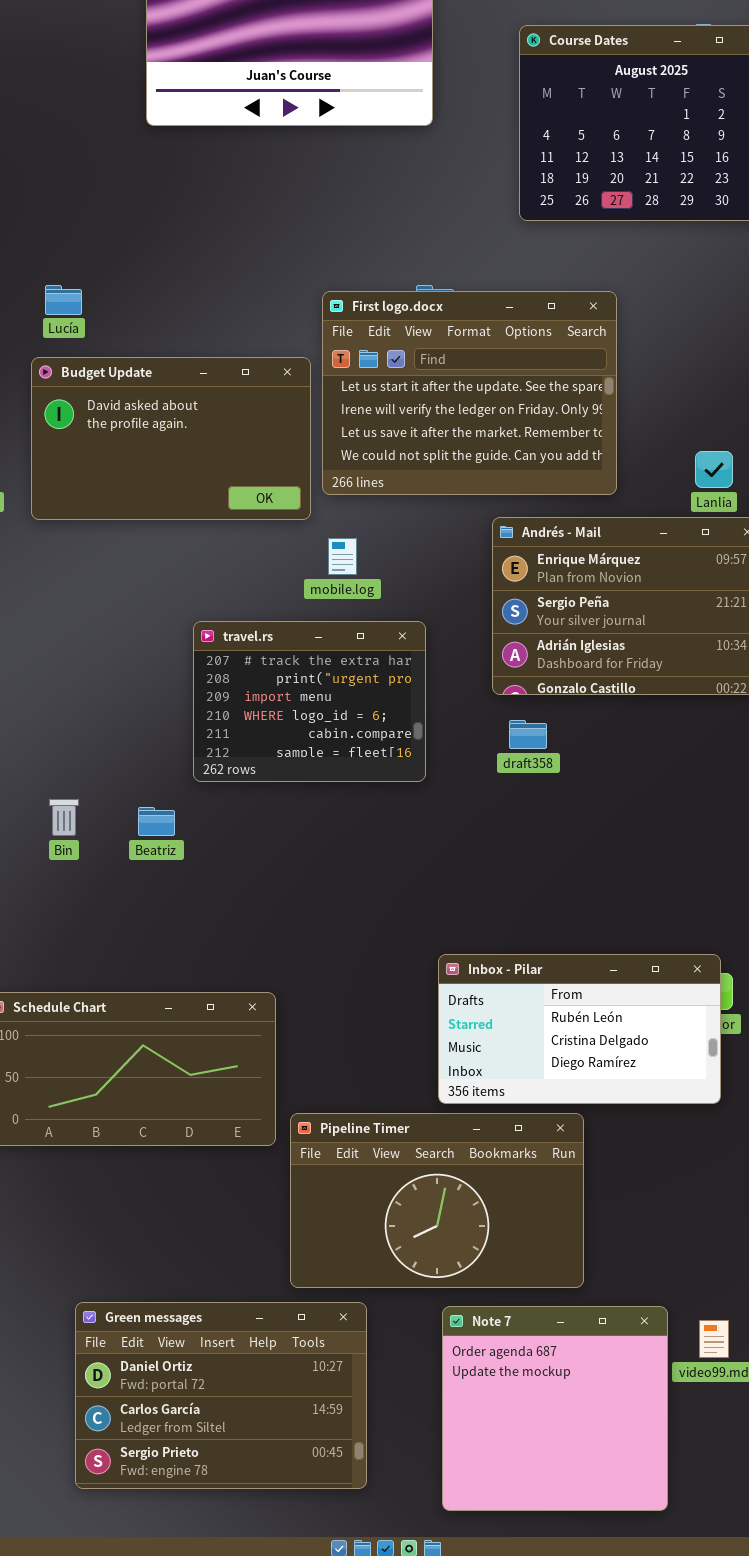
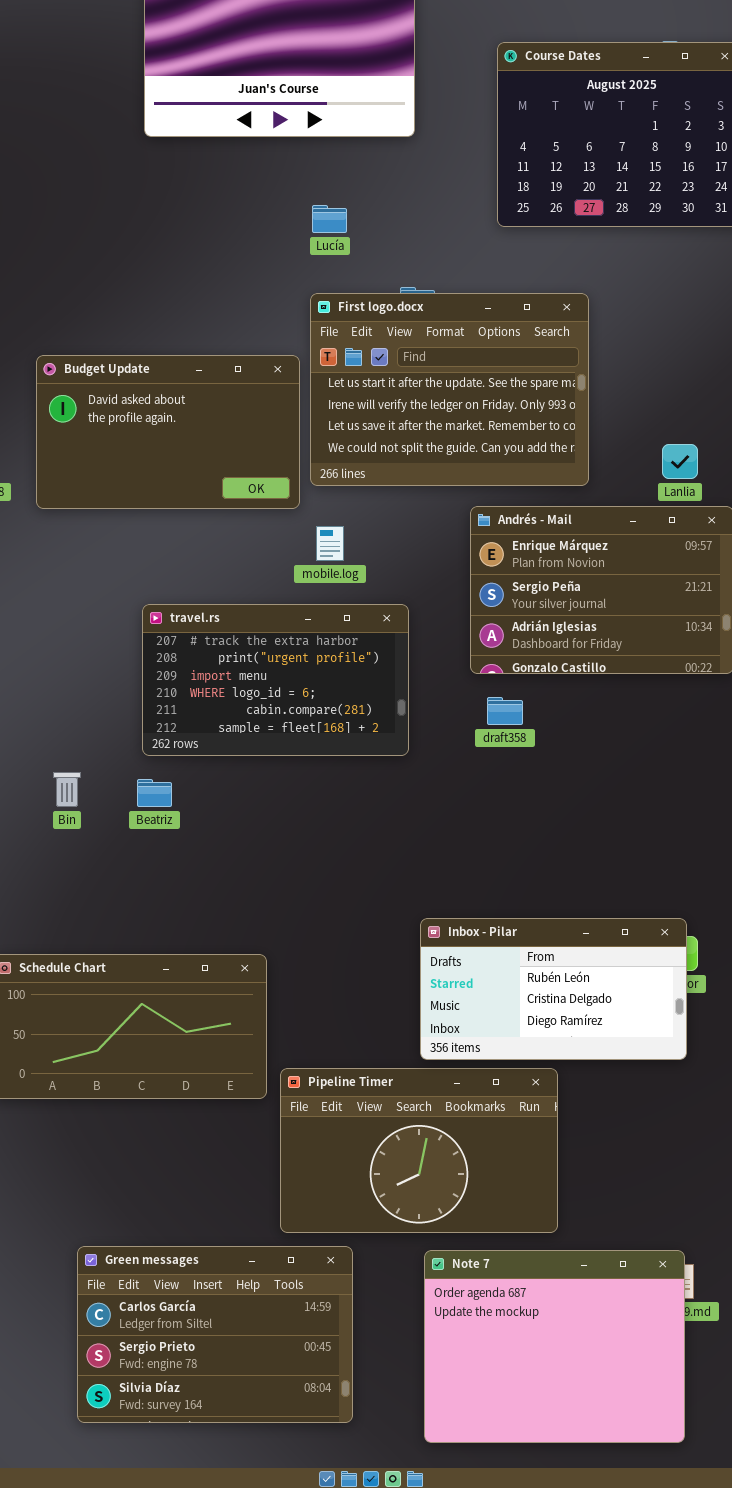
Lucía: [45,285,82,315] -> [312,205,347,233], moved
travel.rs: [193,621,426,782] -> [142,604,409,756], resized
Green messages: [75,1302,367,1489] -> [77,1246,353,1423], scrolled down 1 row
Note 7: [442,1306,668,1511] -> [424,1250,685,1443], resized

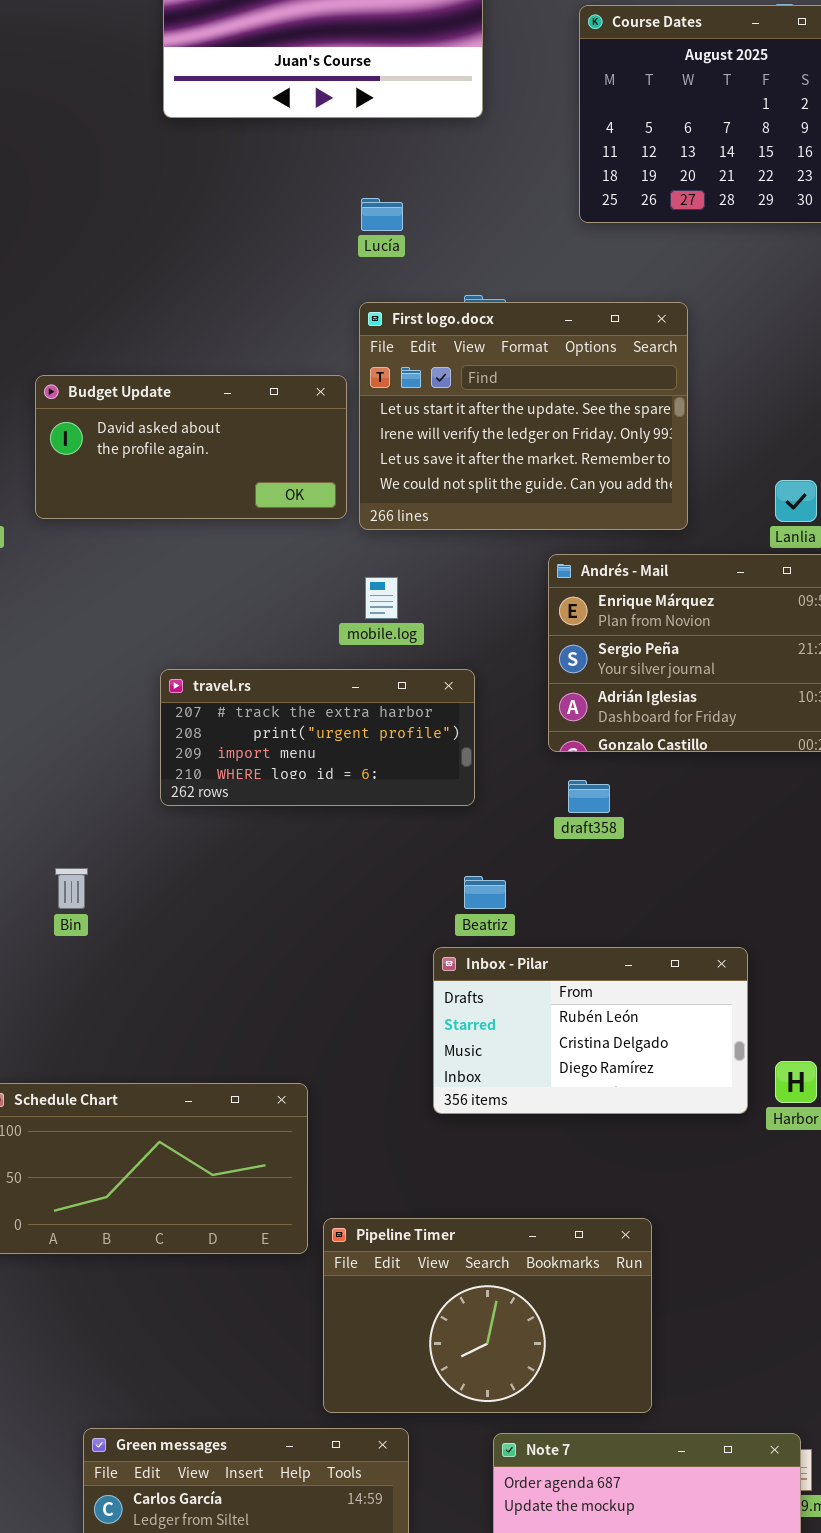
Budget Update: [36,355,300,509] -> [35,375,347,519], resized
travel.rs: [142,604,409,756] -> [160,669,475,806], resized
Beatriz: [137,779,172,807] -> [464,876,506,909], moved
Inbox - Pilar: [420,918,687,1060] -> [433,947,748,1114], moved

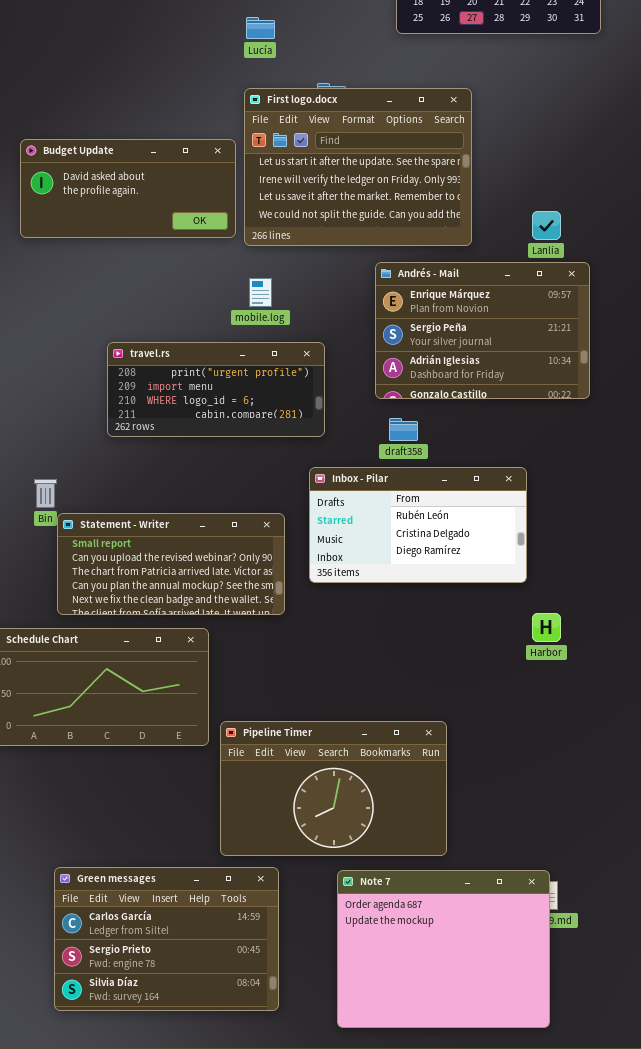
travel.rs: [160,669,475,806] -> [107,342,325,437], scrolled down 1 row
Statement - Writer: none -> [57,513,285,615], opened
Inbox - Pilar: [433,947,748,1114] -> [309,467,527,583], moved

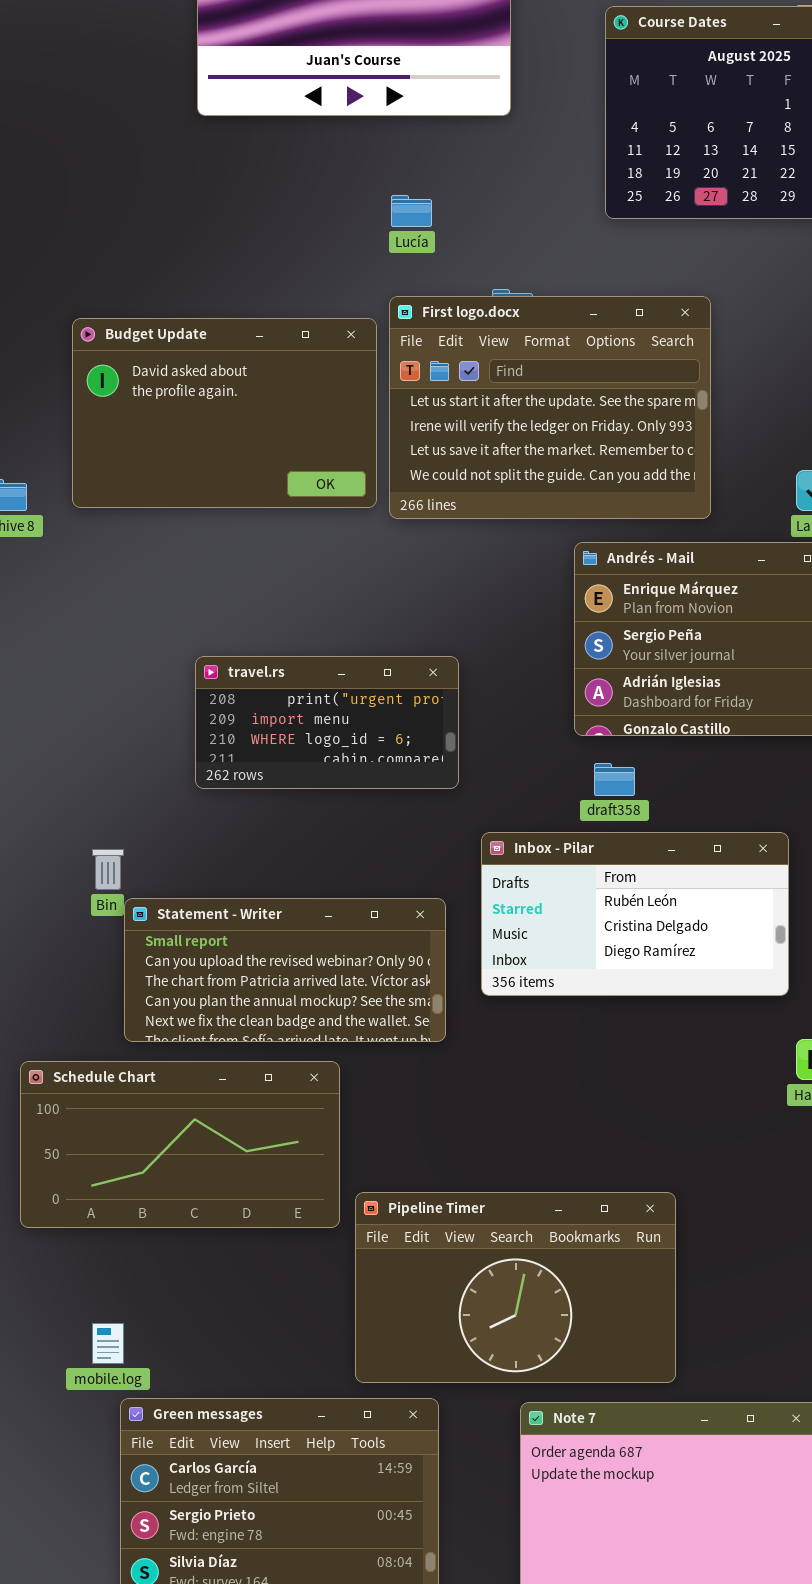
Budget Update: [20,139,236,238] -> [72,318,377,508], resized
mobile.log: [249,278,272,307] -> [92,1323,124,1364], moved
travel.rs: [107,342,325,437] -> [195,656,459,789], resized

